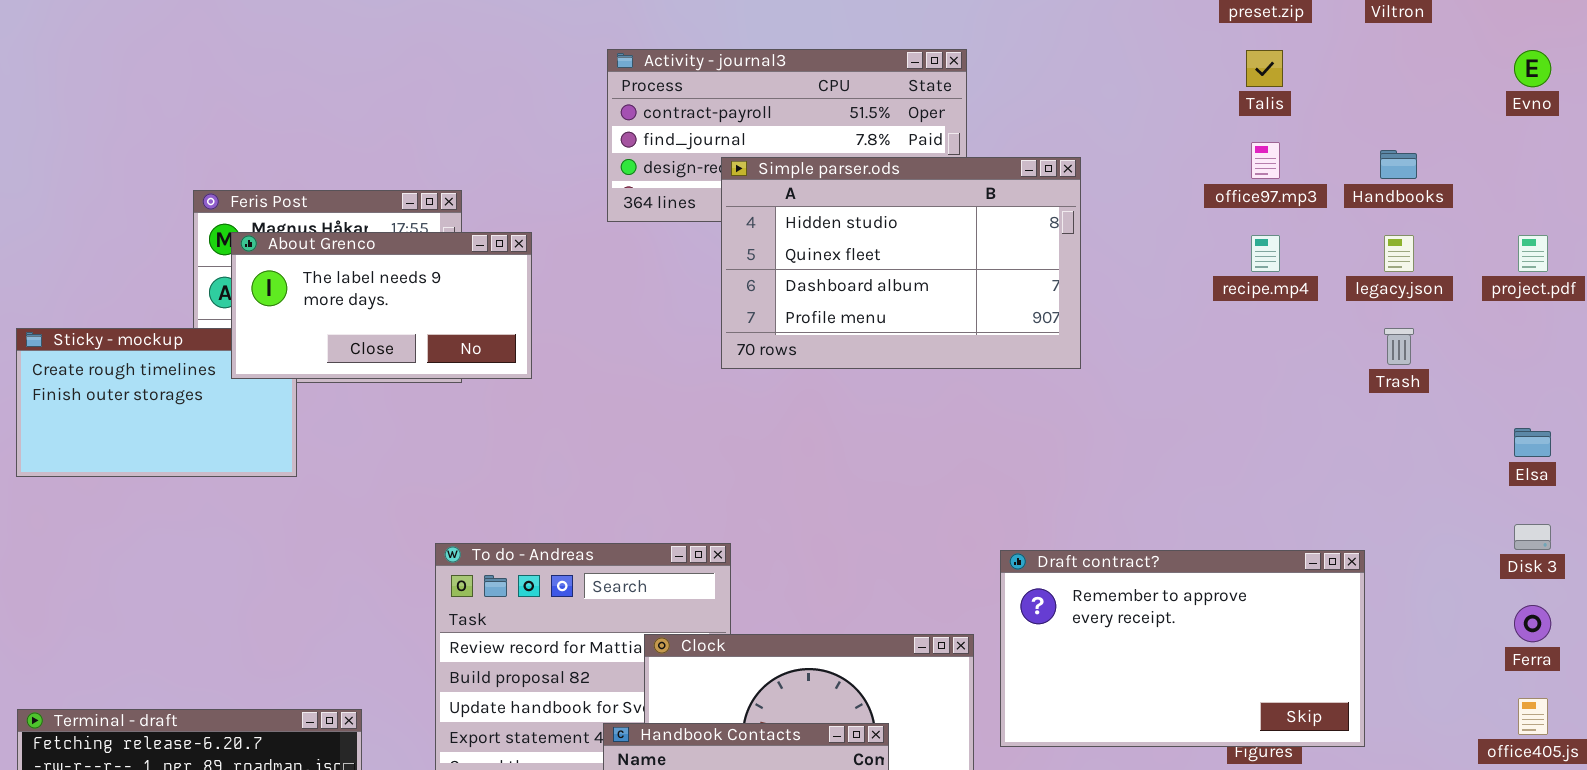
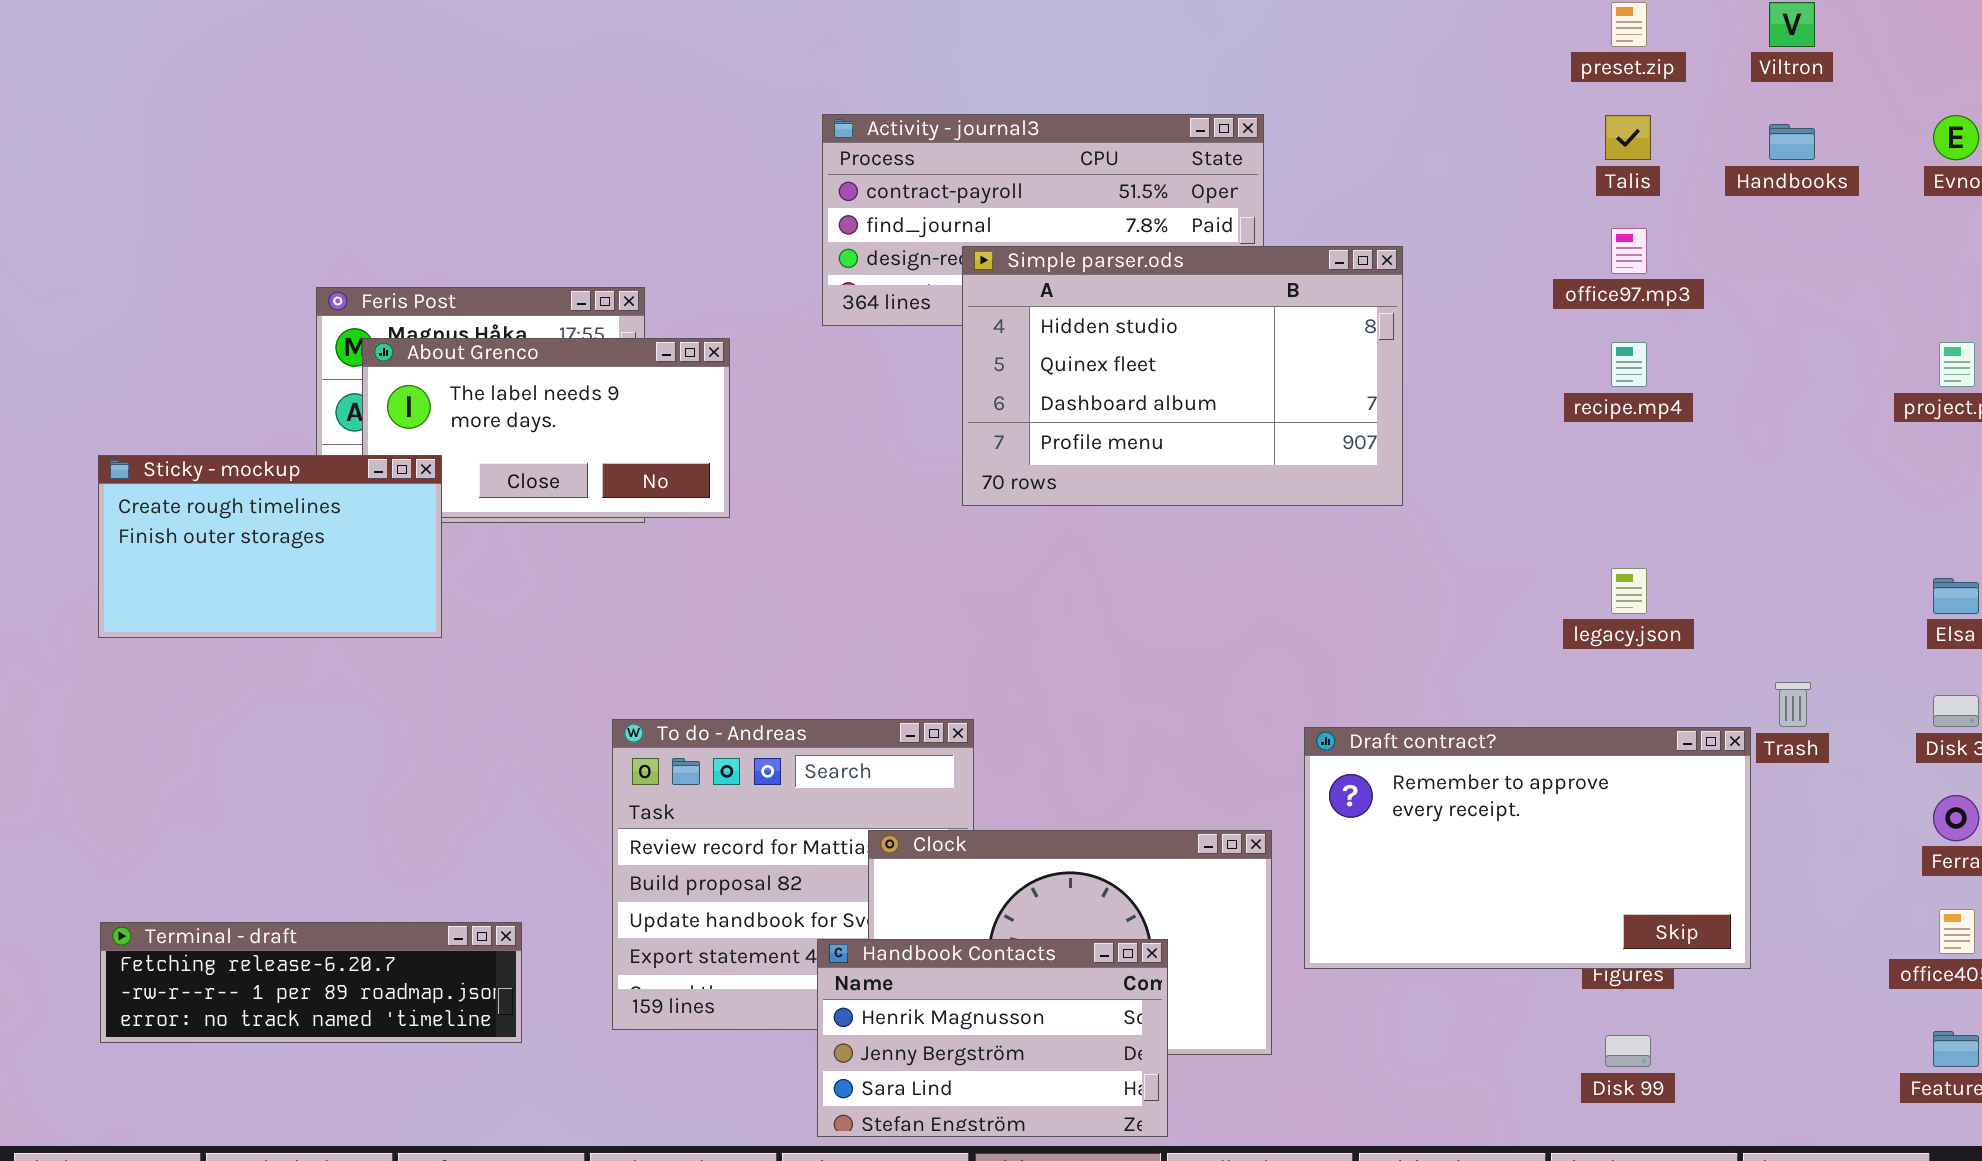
Handbooks: [1380,150,1417,179] -> [1769,124,1815,160], moved
legacy.json: [1384,235,1414,272] -> [1611,568,1647,614], moved
Sticky - mockup: [16,328,297,477] -> [98,455,442,638], raised
Trash: [1384,328,1414,365] -> [1775,682,1811,727], moved

